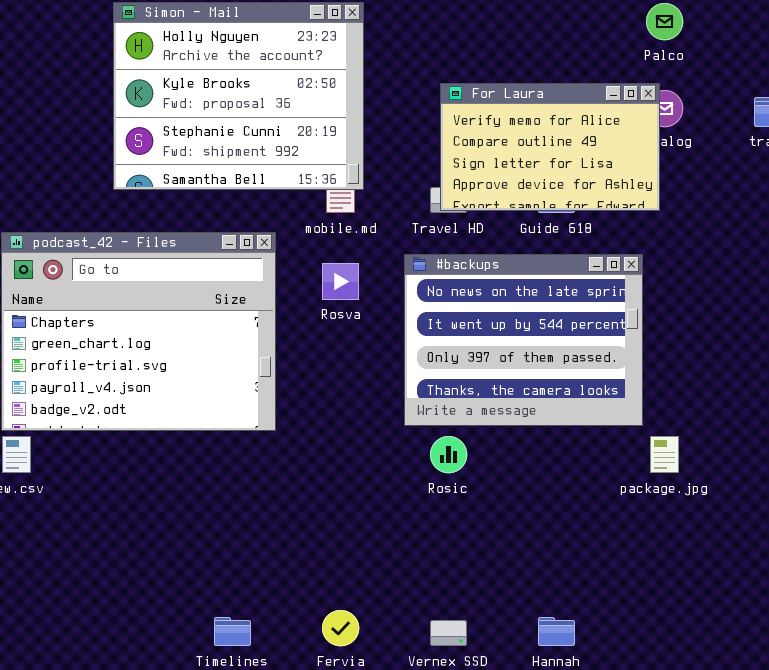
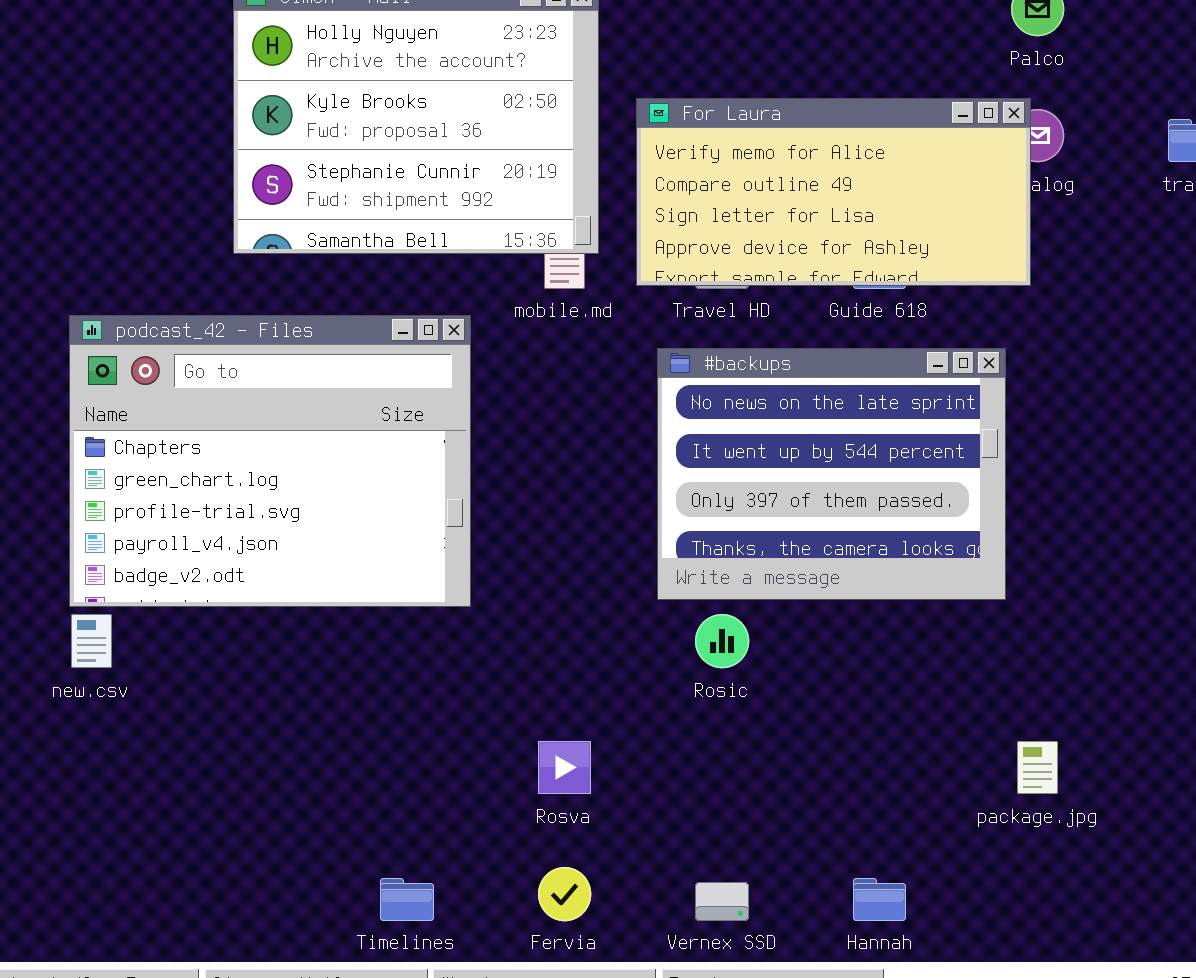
For Laura: [440,83,660,211] -> [636,98,1031,286], resized
Rosva: [322,263,359,300] -> [538,741,591,794], moved
package.jpg: [650,436,679,473] -> [1017,741,1058,794], moved

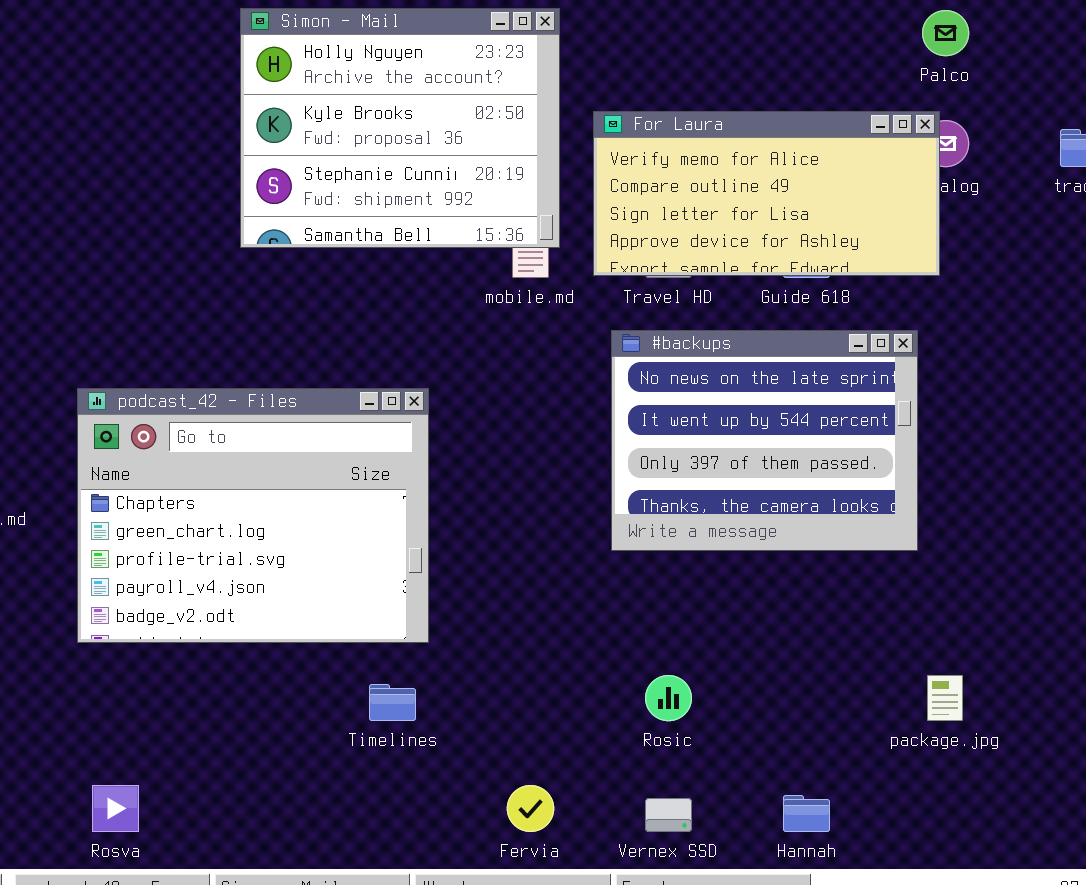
podcast_42 - Files: [69,315,471,607] -> [77,388,429,643], moved
Rosic: [695,614,749,668] -> [645,675,692,721], moved
Rosva: [538,741,591,794] -> [92,785,139,832], moved
Timelines: [380,878,434,921] -> [369,684,416,721], moved

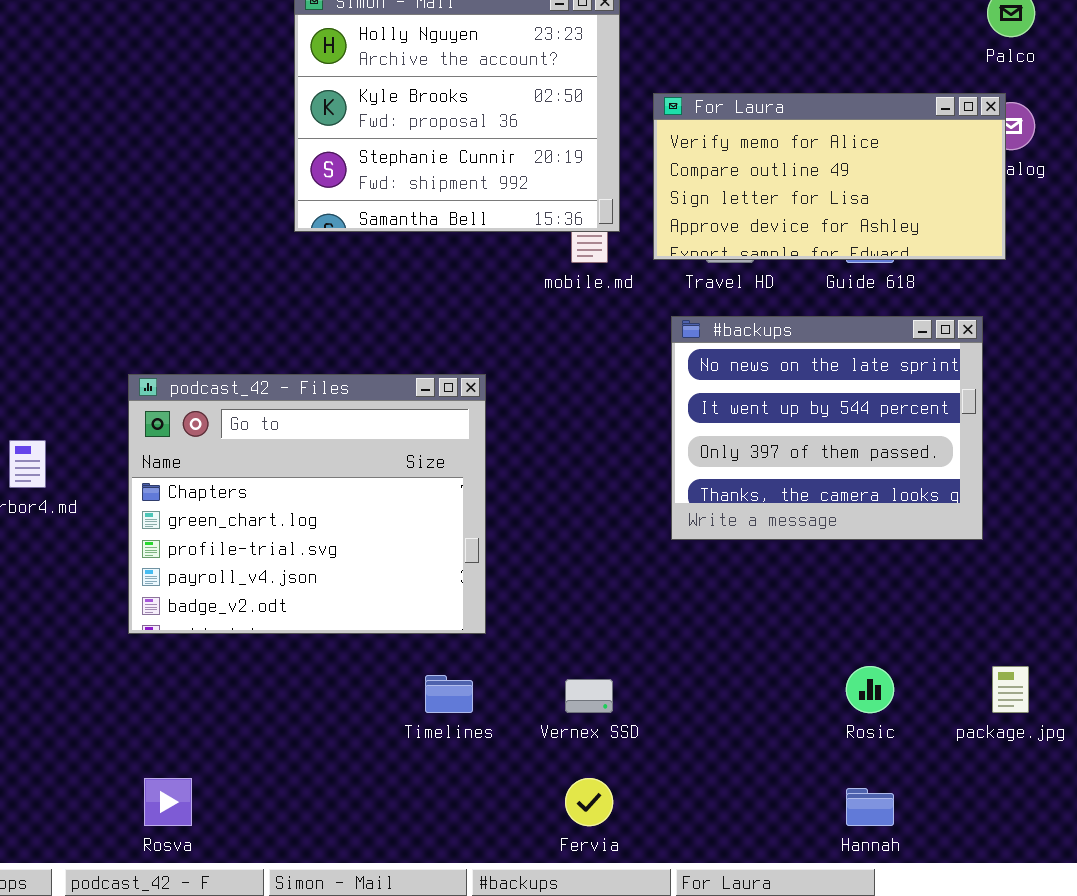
Rosic: [645,675,692,721] -> [846,666,894,713], moved
Vernex SSD: [645,798,692,832] -> [565,679,613,713], moved

